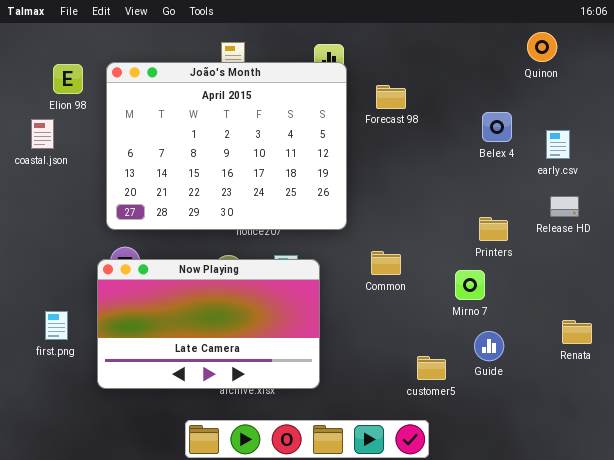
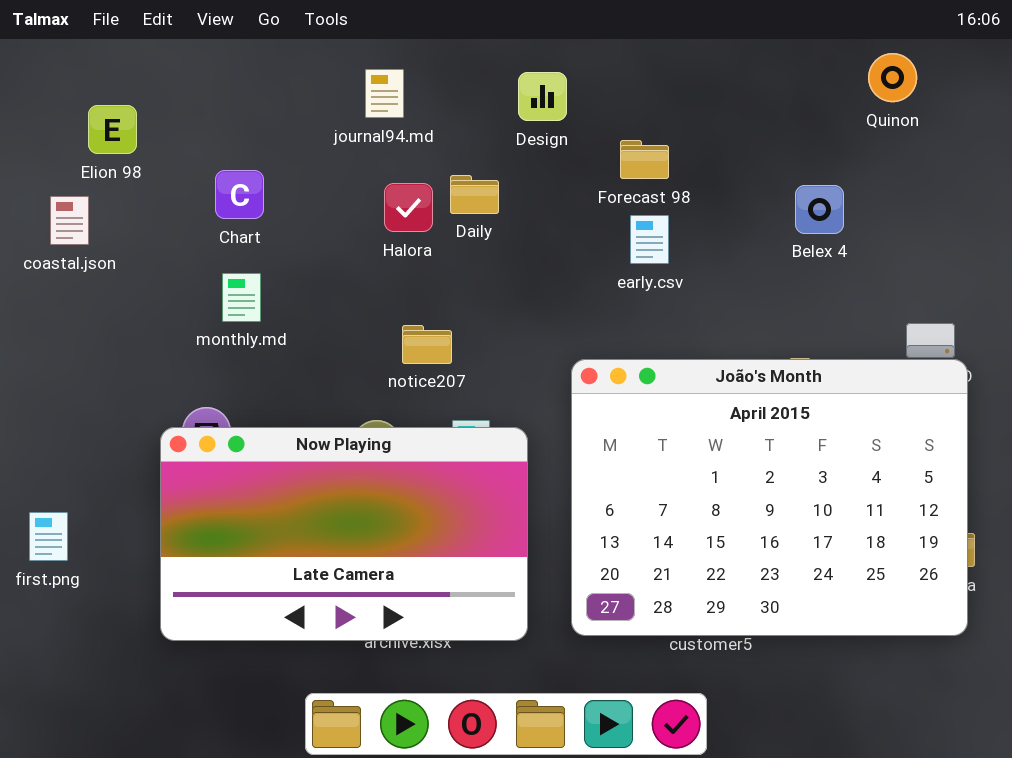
João's Month: [106,62,347,230] -> [571,359,968,636], moved
early.csv: [546,130,570,159] -> [630,215,669,264], moved
first.png: [45,311,68,340] -> [29,512,68,561], moved

